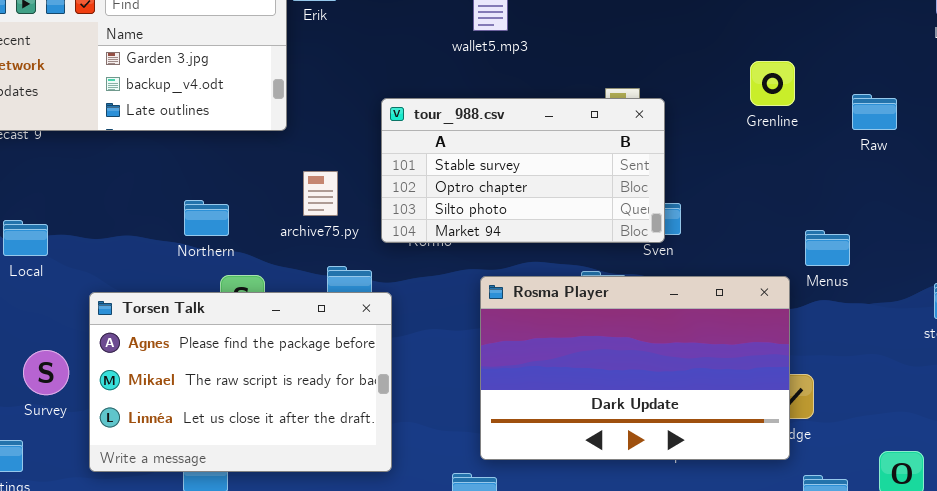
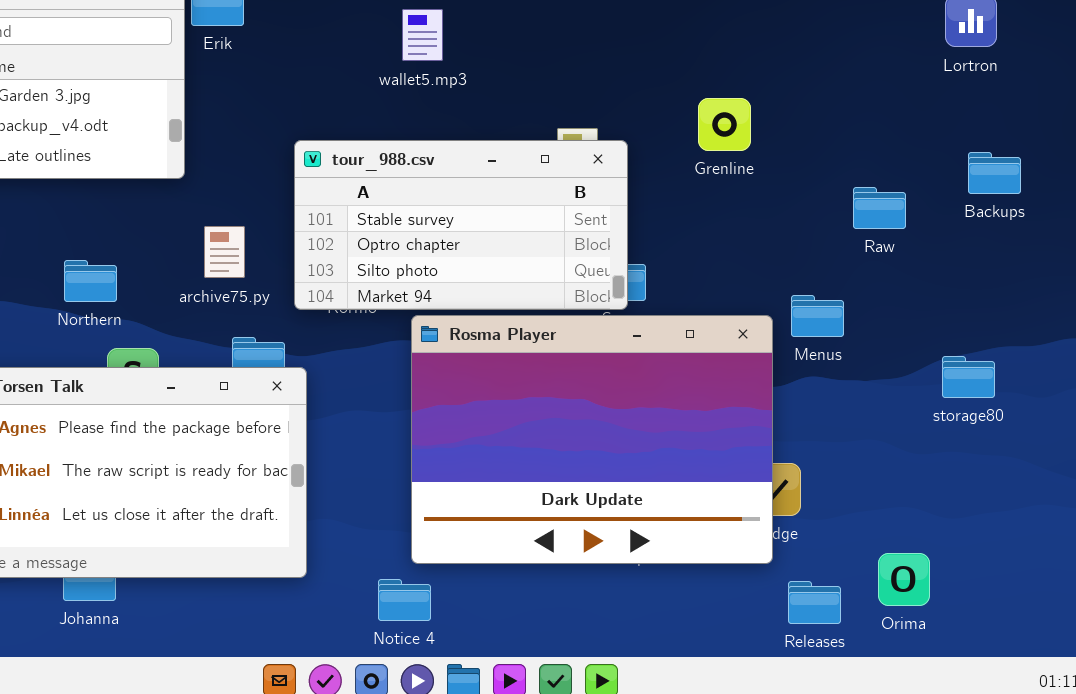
Grenline: [750,61,795,106] -> [698,98,751,151], moved
Raw: [852,94,897,130] -> [853,187,906,229], moved
Rosma Player: [480,276,790,460] -> [411,315,773,564], resized

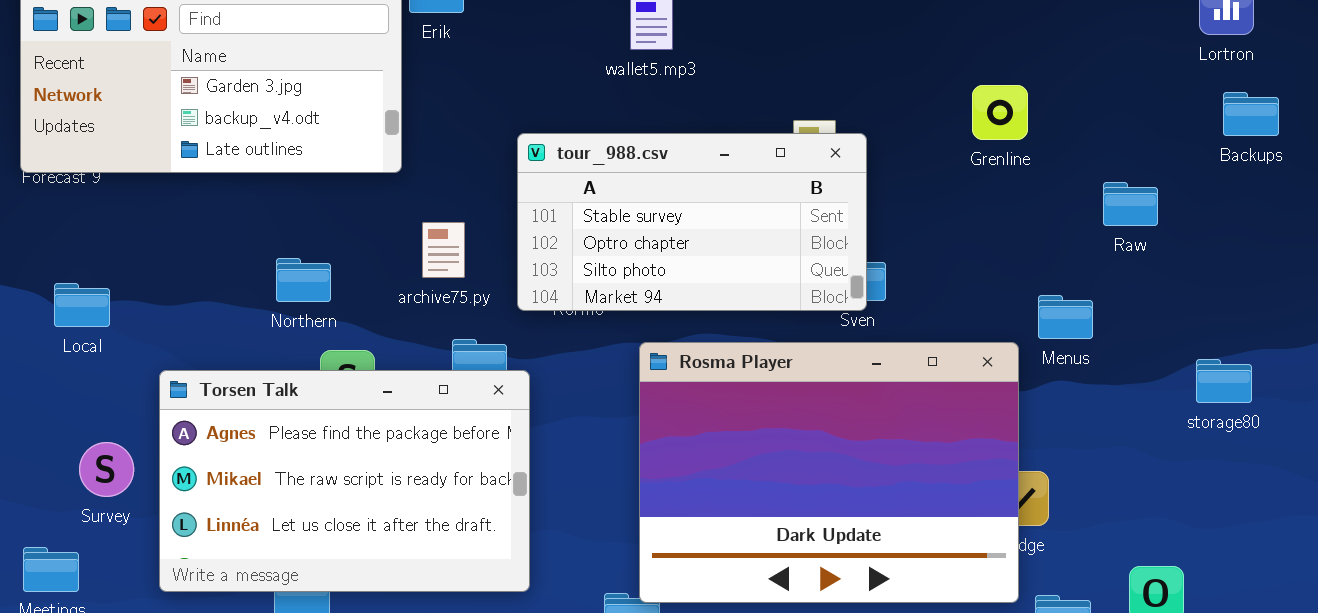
Grenline: [698,98,751,151] -> [972,85,1028,140], moved
Backups: [968,152,1021,194] -> [1223,92,1279,136], moved
Rosma Player: [411,315,773,564] -> [639,342,1019,603], moved

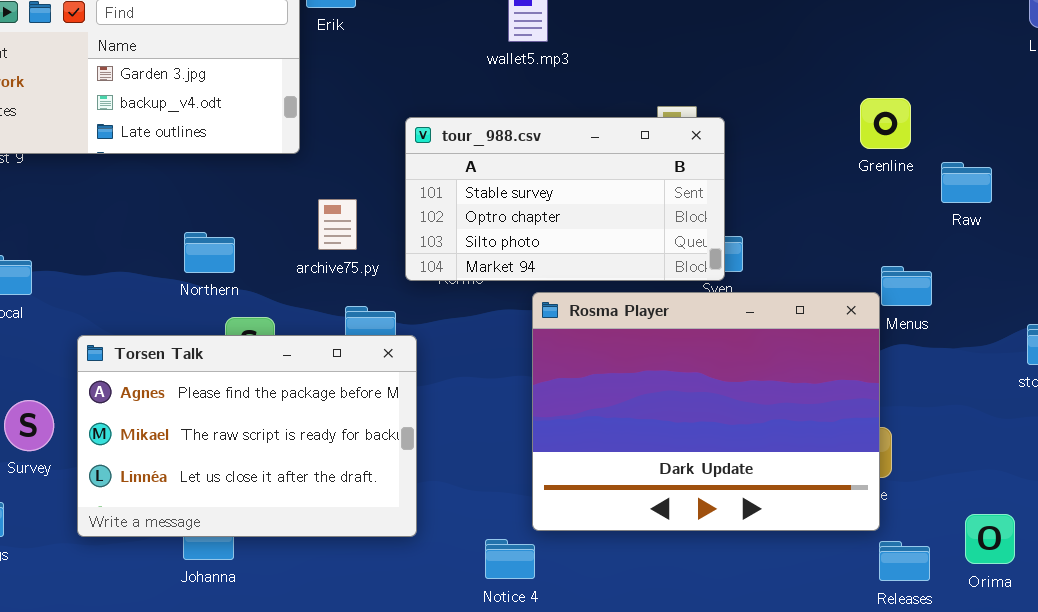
Grenline: [972,85,1028,140] -> [860,98,911,149], moved
Rosma Player: [639,342,1019,603] -> [532,292,880,531], moved

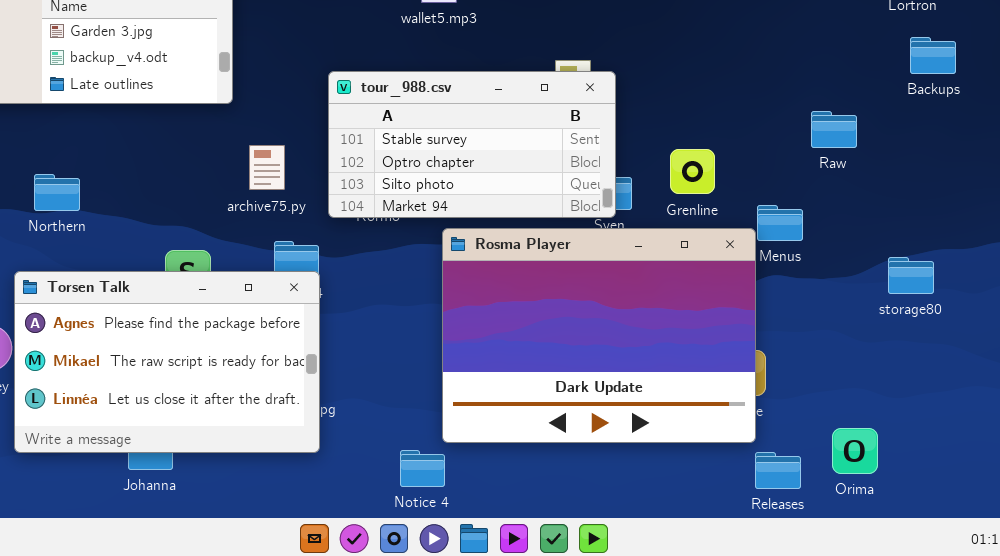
Grenline: [860,98,911,149] -> [670,149,715,194], moved
Northern: [184,232,235,273] -> [34,174,80,211], moved
Torsen Talk: [77,335,417,537] -> [14,271,320,453], moved

